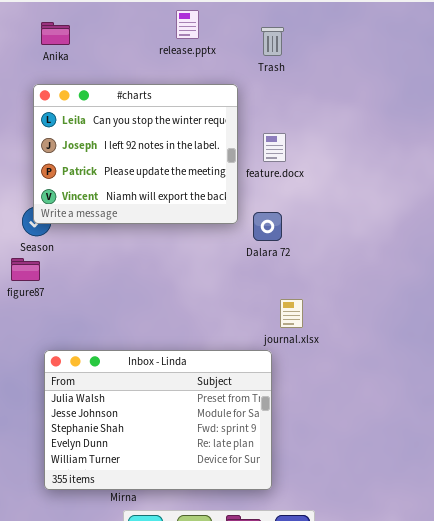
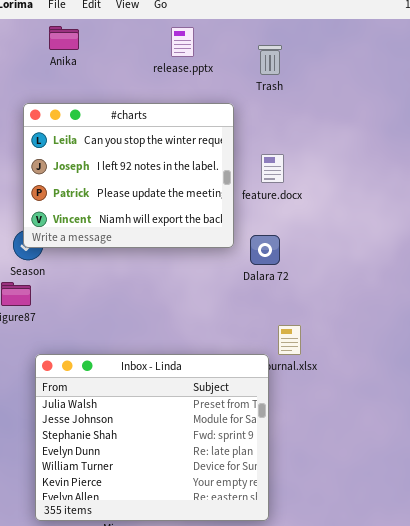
Anika: [41,22,70,45] -> [49,26,79,50], moved
Inbox - Linda: [44,350,272,490] -> [35,354,269,521], resized

